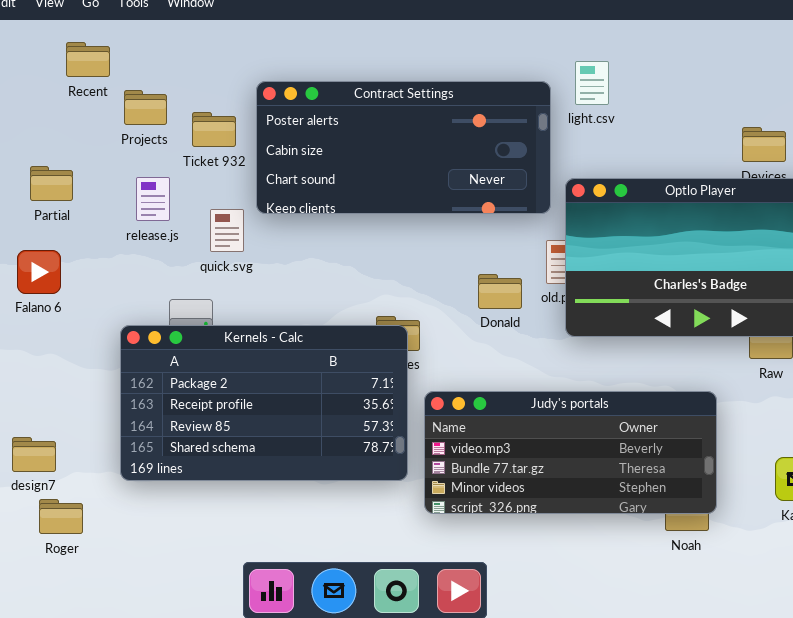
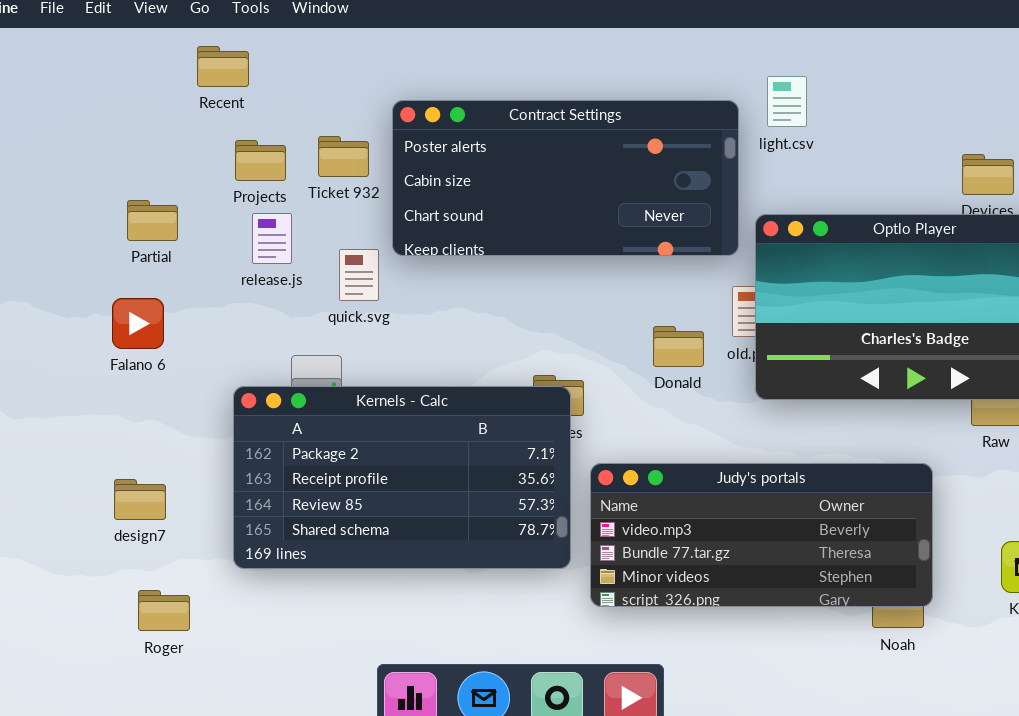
Recent: [66,42,110,77] -> [197,46,249,87], moved
Projects: [124,90,167,125] -> [235,140,286,181], moved
design7: [12,437,56,472] -> [114,479,166,520], moved

